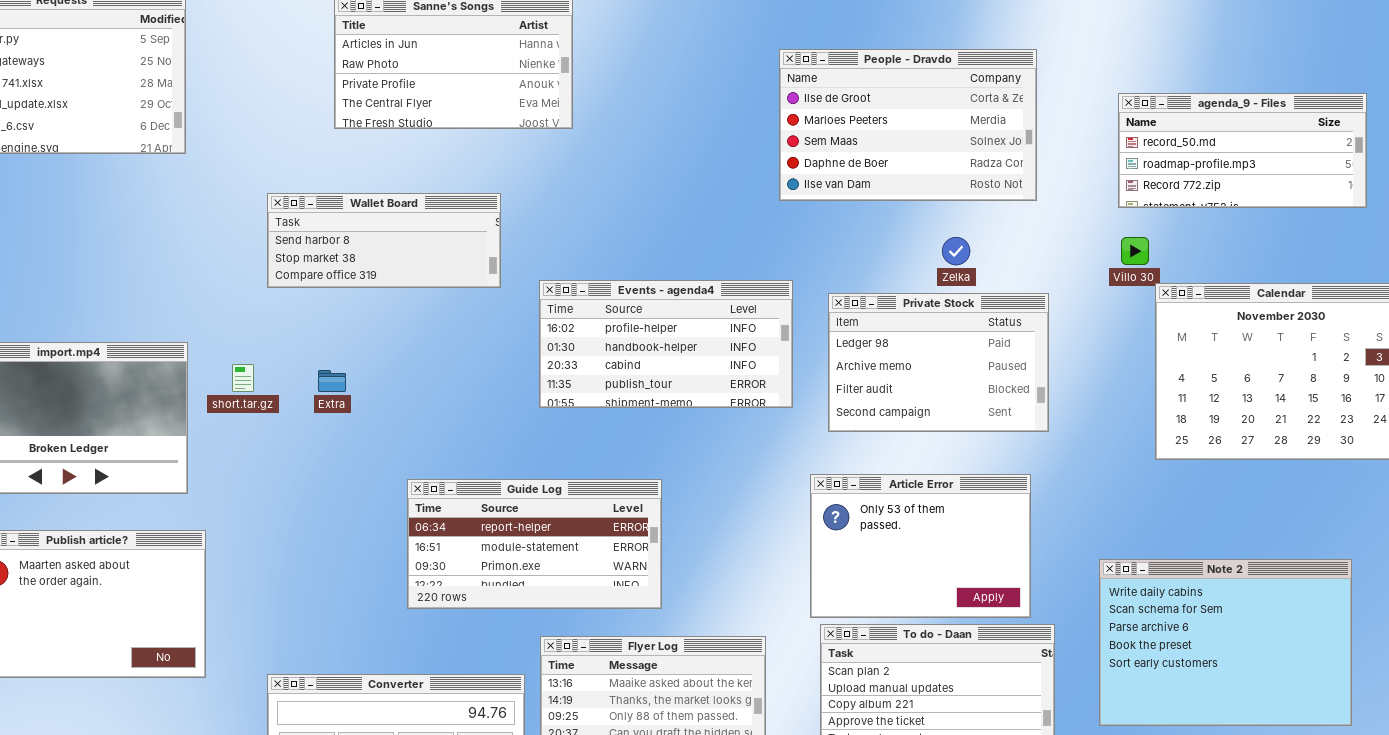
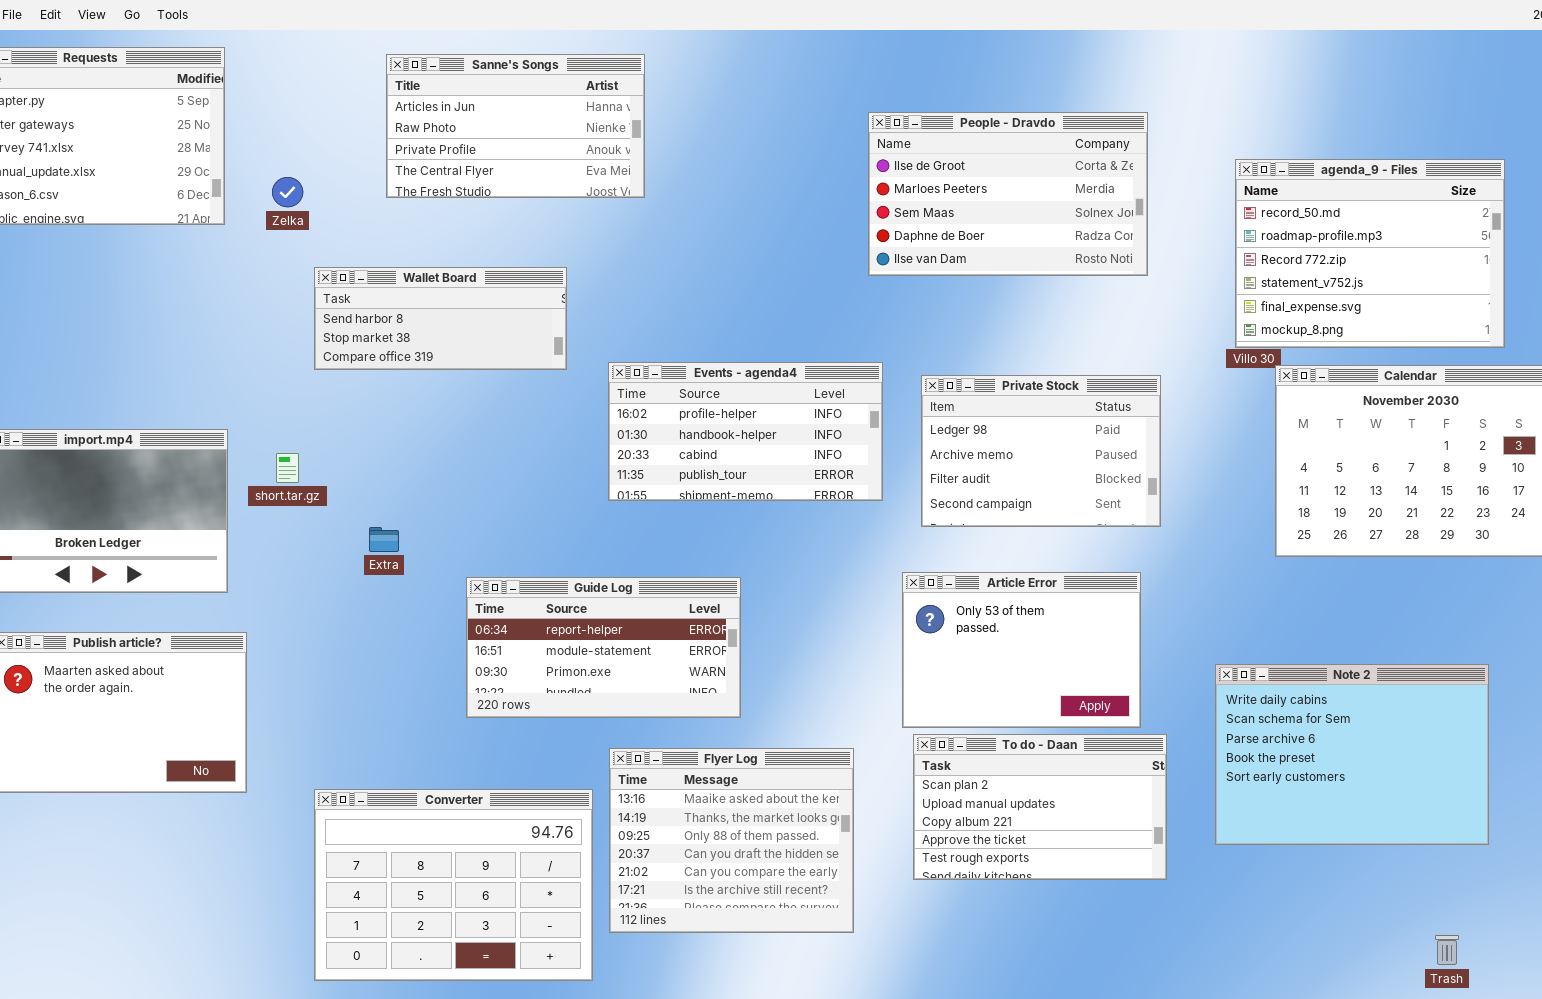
agenda_9 - Files: [1118,93,1367,208] -> [1235,159,1505,348], resized
Zelka: [942,237,970,265] -> [272,177,303,207], moved
Extra: [318,370,346,392] -> [369,527,399,552], moved

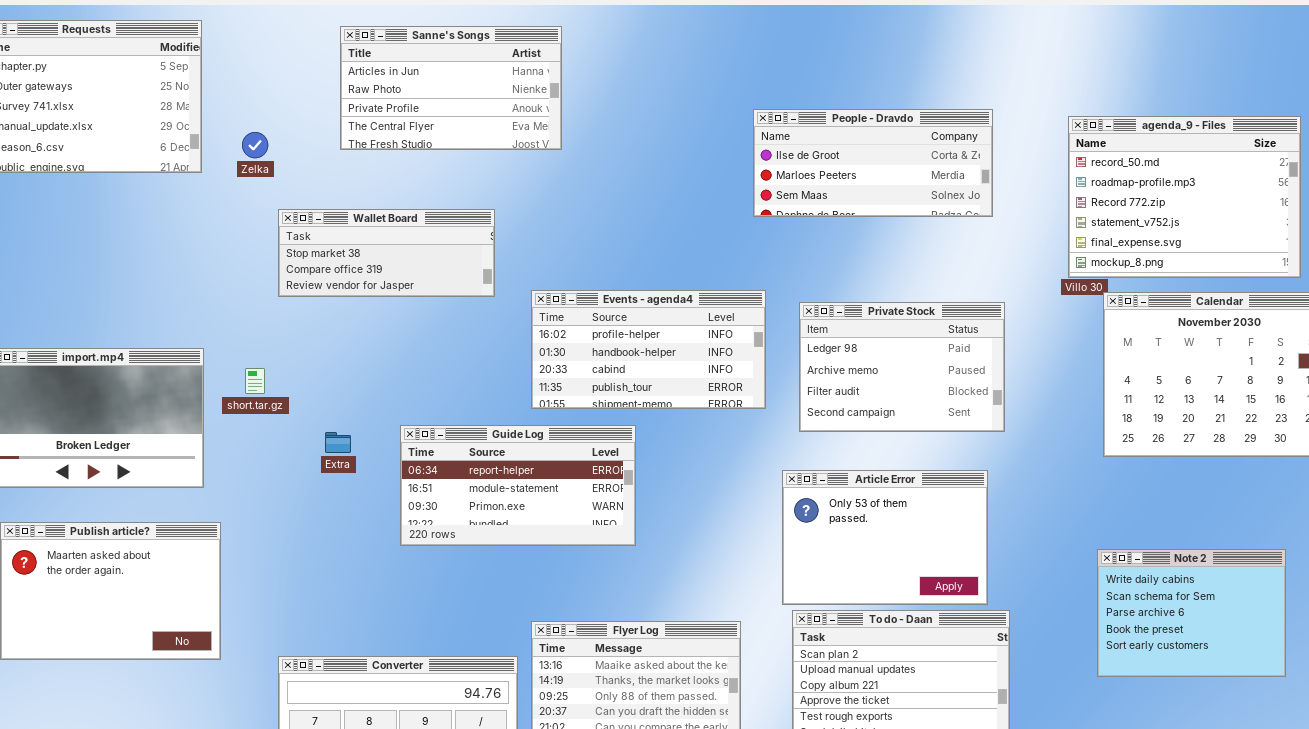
People - Dravdo: [868,112,1148,276] -> [753,109,993,217], resized
Wallet Board: [314,267,567,370] -> [278,209,495,297], scrolled down 1 row
Guide Log: [466,577,741,718] -> [400,425,636,546], moved
Note 2: [1215,664,1489,845] -> [1097,549,1286,677], resized

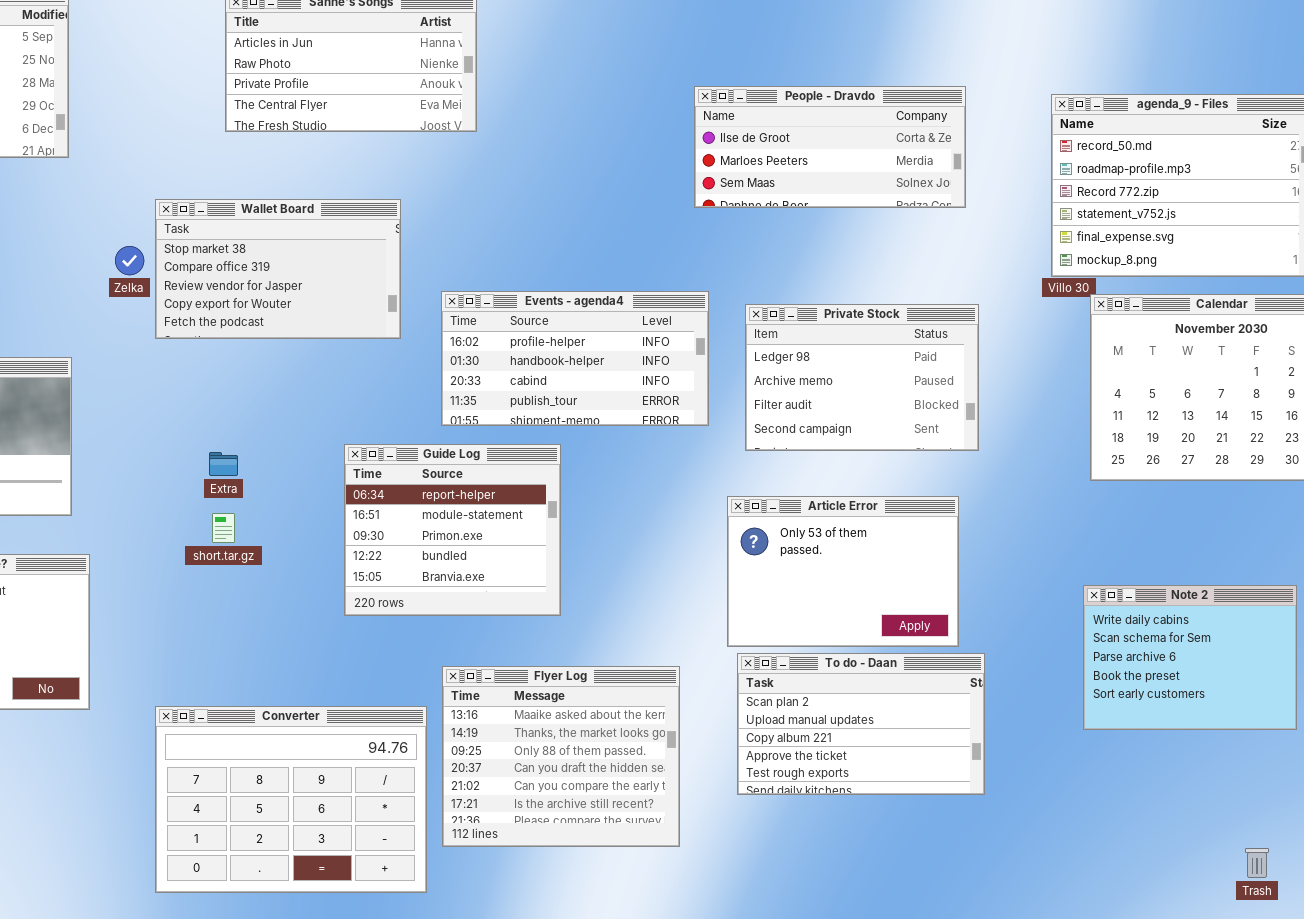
Zelka: [242,132,268,158] -> [115,246,144,275], moved
Wallet Board: [278,209,495,297] -> [155,199,401,339], resized
short.tar.gz: [245,368,265,394] -> [212,513,235,543], moved
Guide Log: [400,425,636,546] -> [344,444,561,616], resized

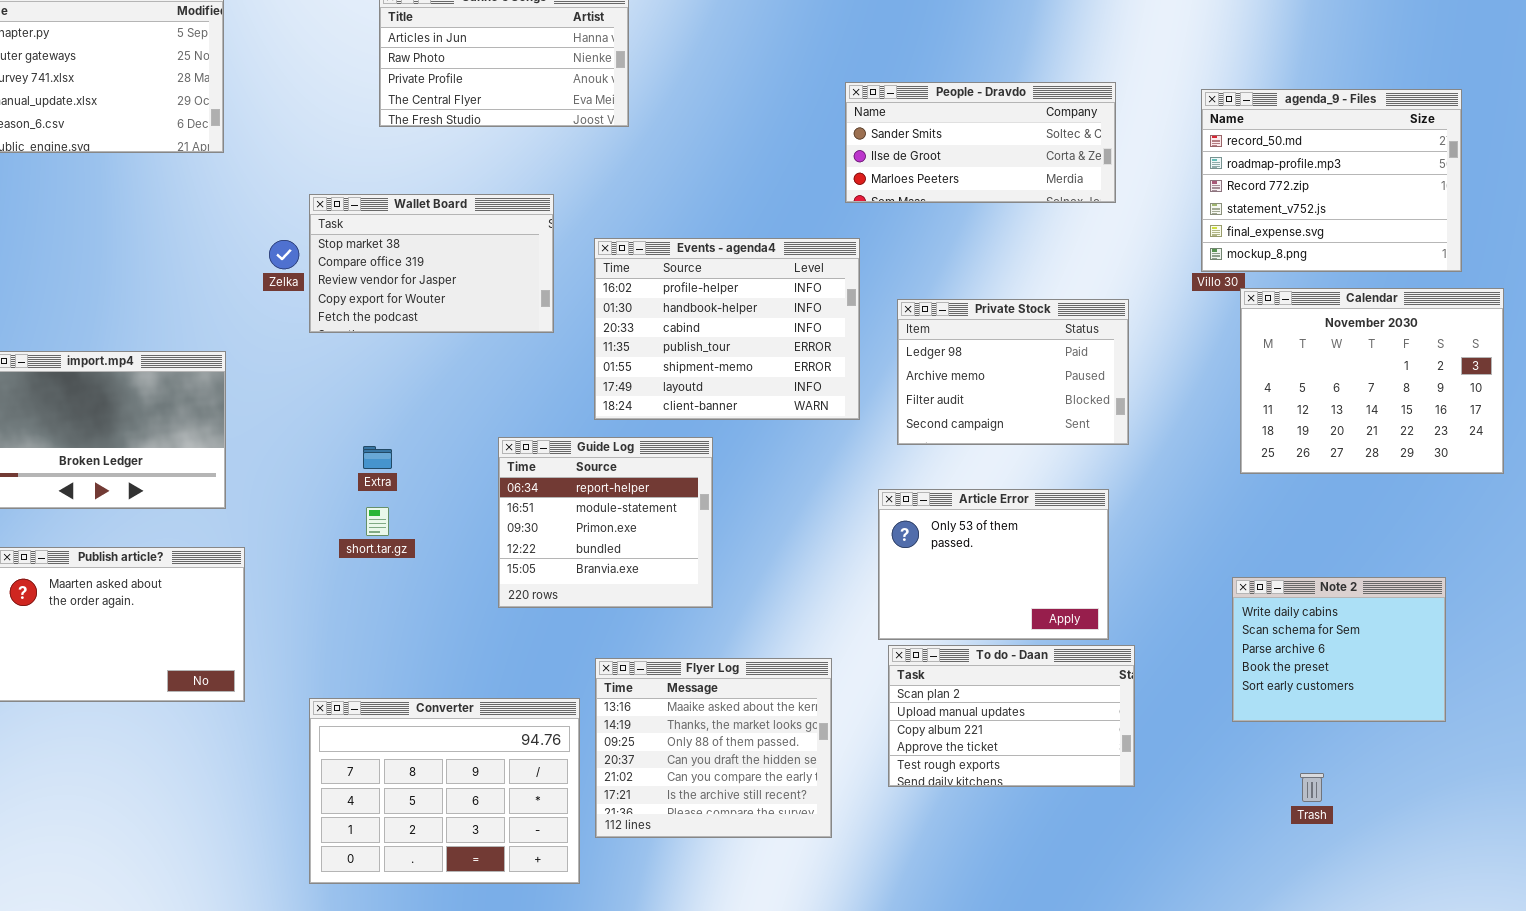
People - Dravdo: [694,86,966,208] -> [845,82,1116,203], scrolled up 1 row
Events - agenda4: [441,291,709,426] -> [594,238,860,420], resized
Trash: [1245,848,1269,878] -> [1300,773,1324,802], moved

